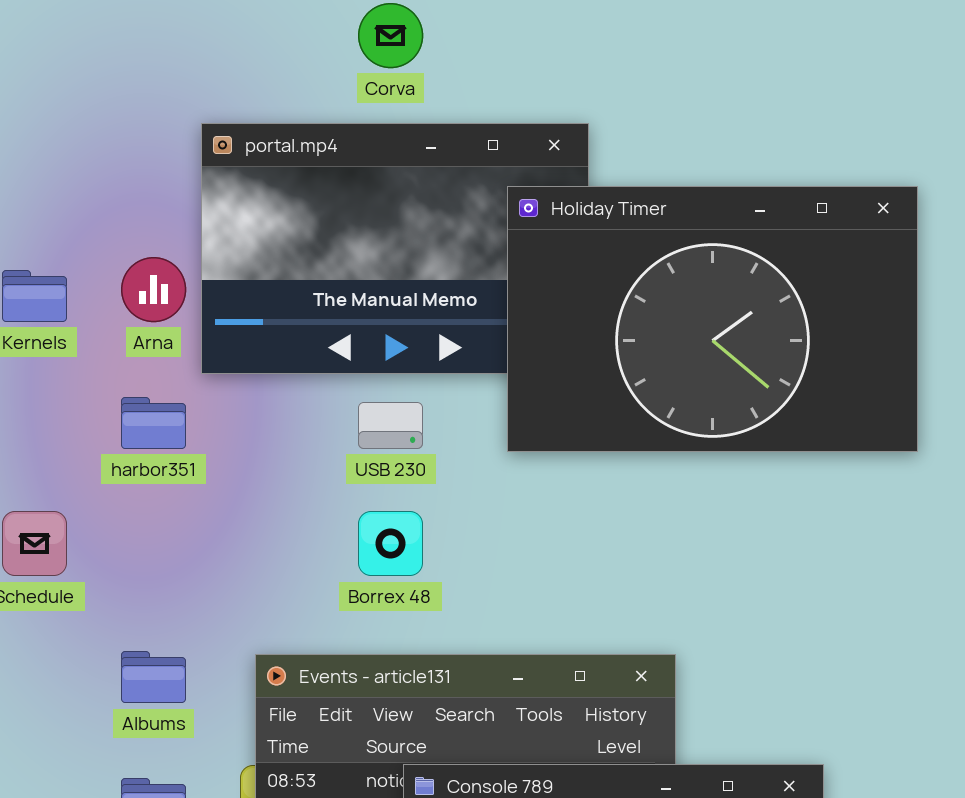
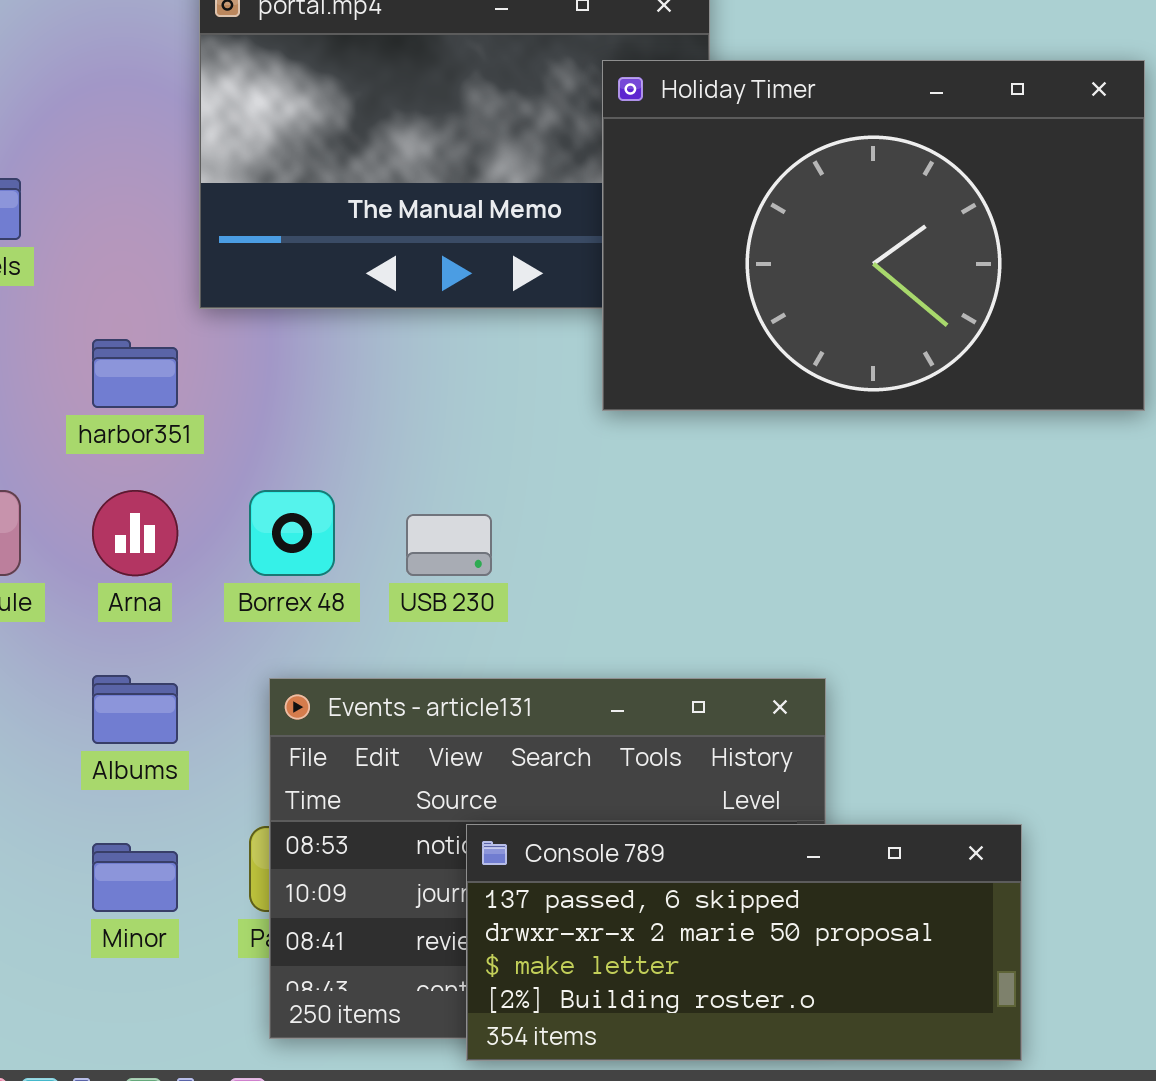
Arna: [121,257,186,322] -> [92,490,178,576], moved
USB 230: [358,402,423,449] -> [406,514,492,576], moved
Borrex 48: [358,511,423,576] -> [249,490,335,576], moved

